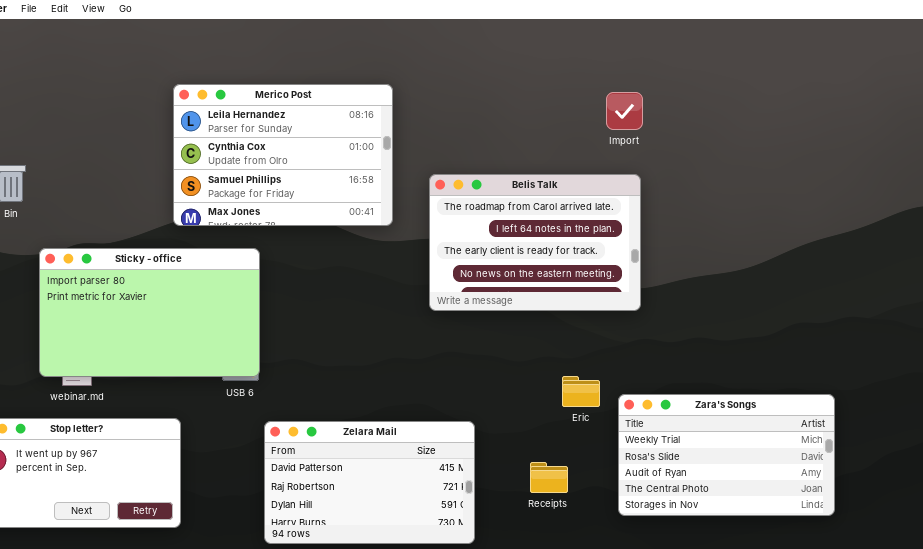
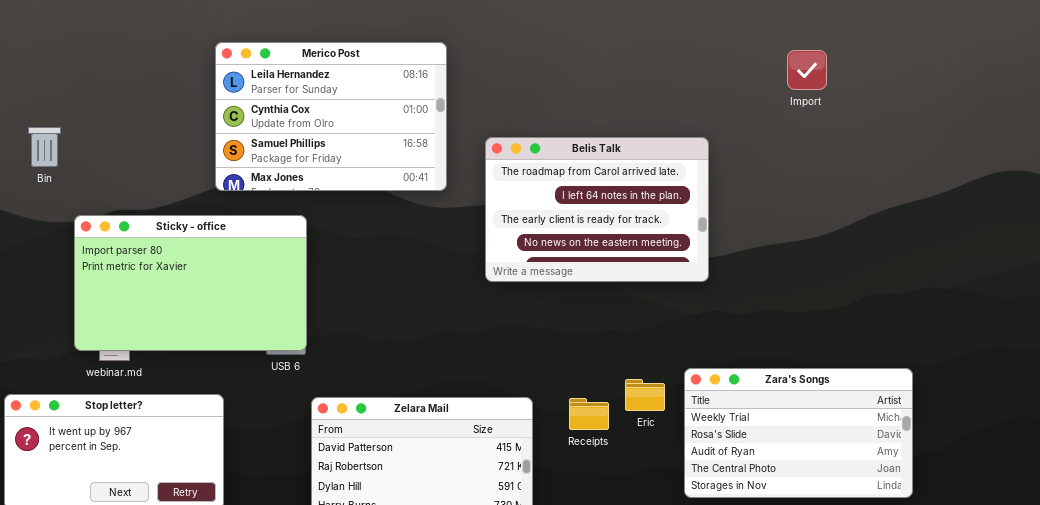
Import: [606,92,643,130] -> [787,50,827,90], moved
Eric: [562,376,600,407] -> [625,379,665,411], moved
Receipts: [530,462,568,493] -> [569,398,609,430], moved

